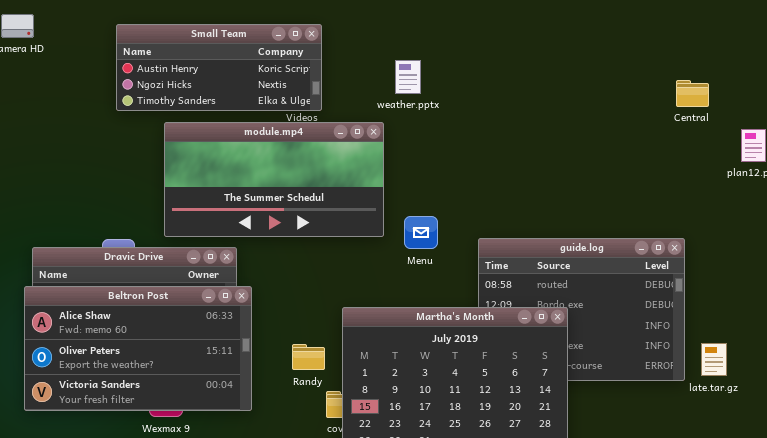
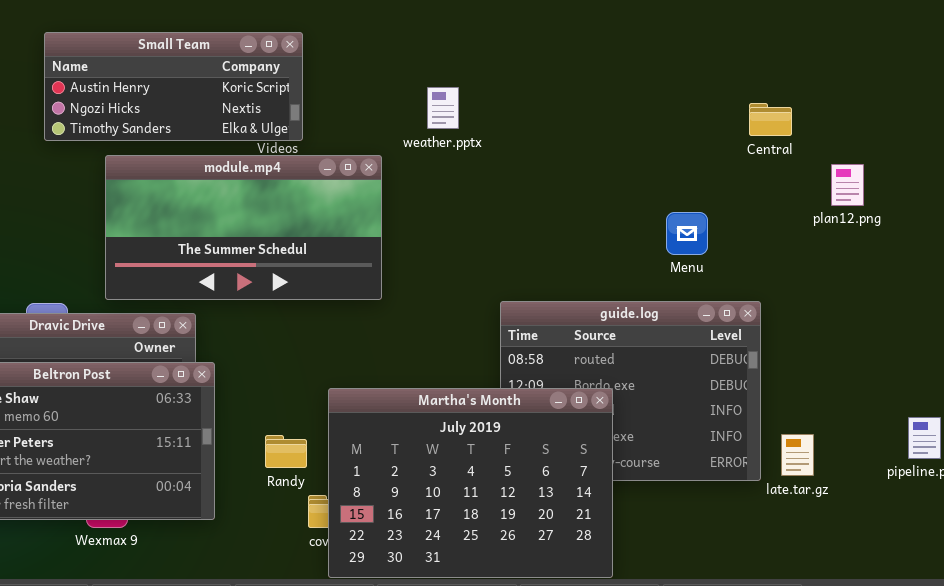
weather.pptx: [395,60,421,94] -> [427,87,459,129], moved
Menu: [404,216,438,249] -> [666,212,708,255], moved

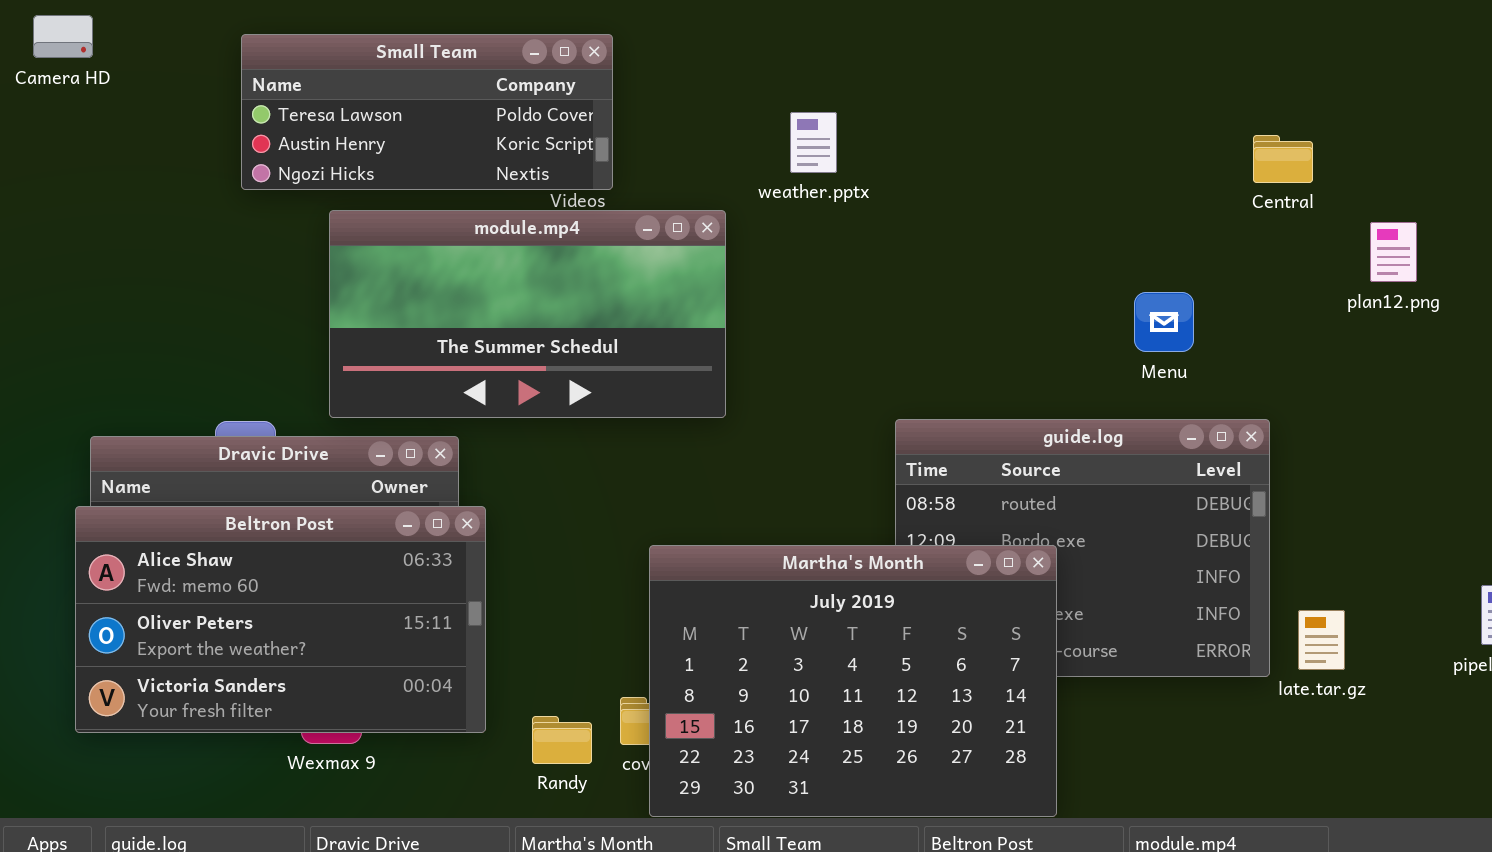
Small Team: [44,32,303,141] -> [241,34,613,190], scrolled up 1 row
Randy: [265,435,307,468] -> [532,716,592,764], moved

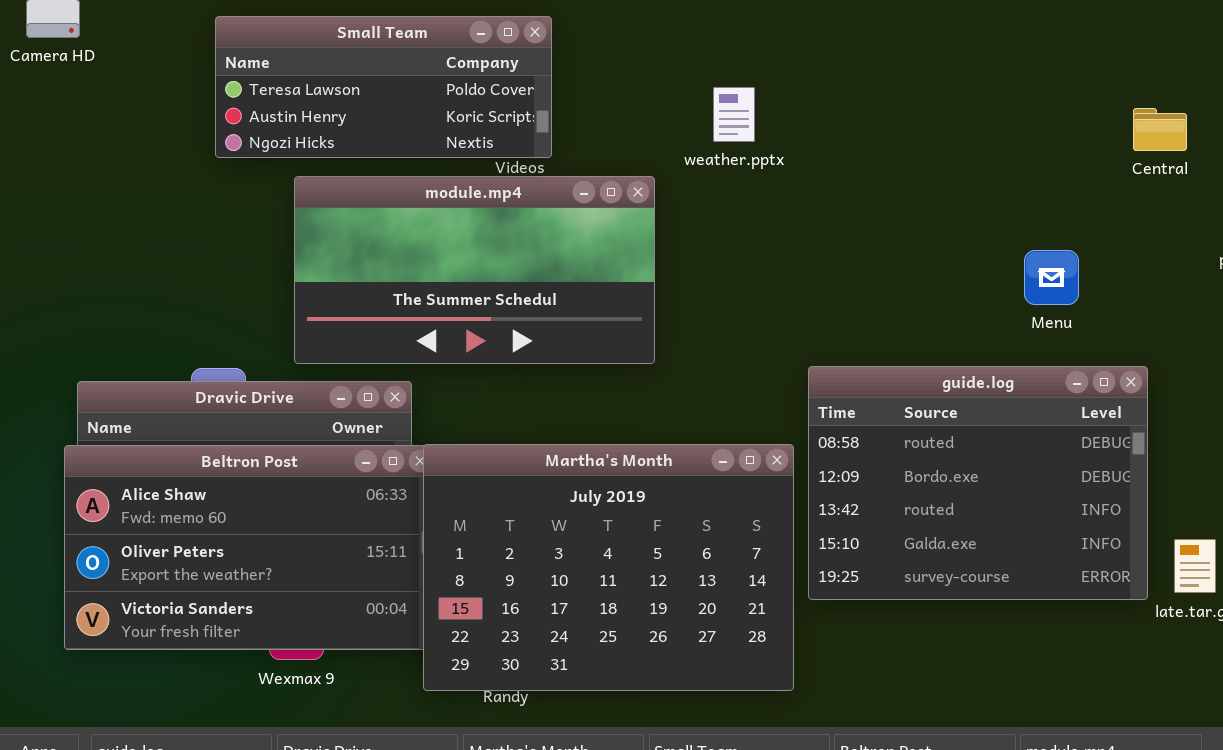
Martha's Month: [649,545,1057,817] -> [423,444,794,691], moved

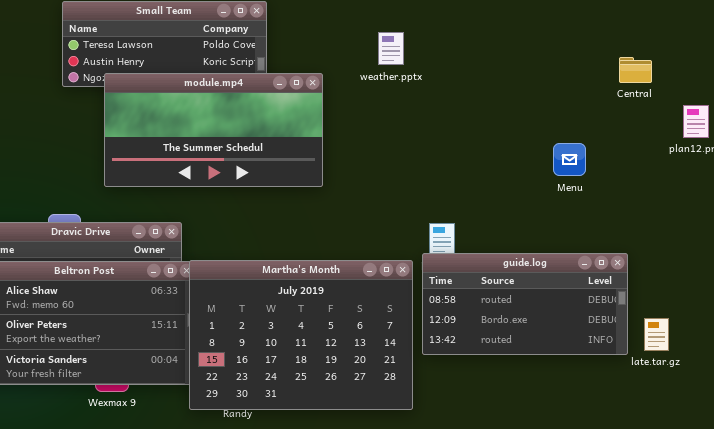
weather.pptx: [713,87,755,142] -> [378,32,404,65], moved
module.mp4: [294,176,655,364] -> [104,73,323,187], moved
guide.log: [808,366,1148,600] -> [422,253,628,355], resized

